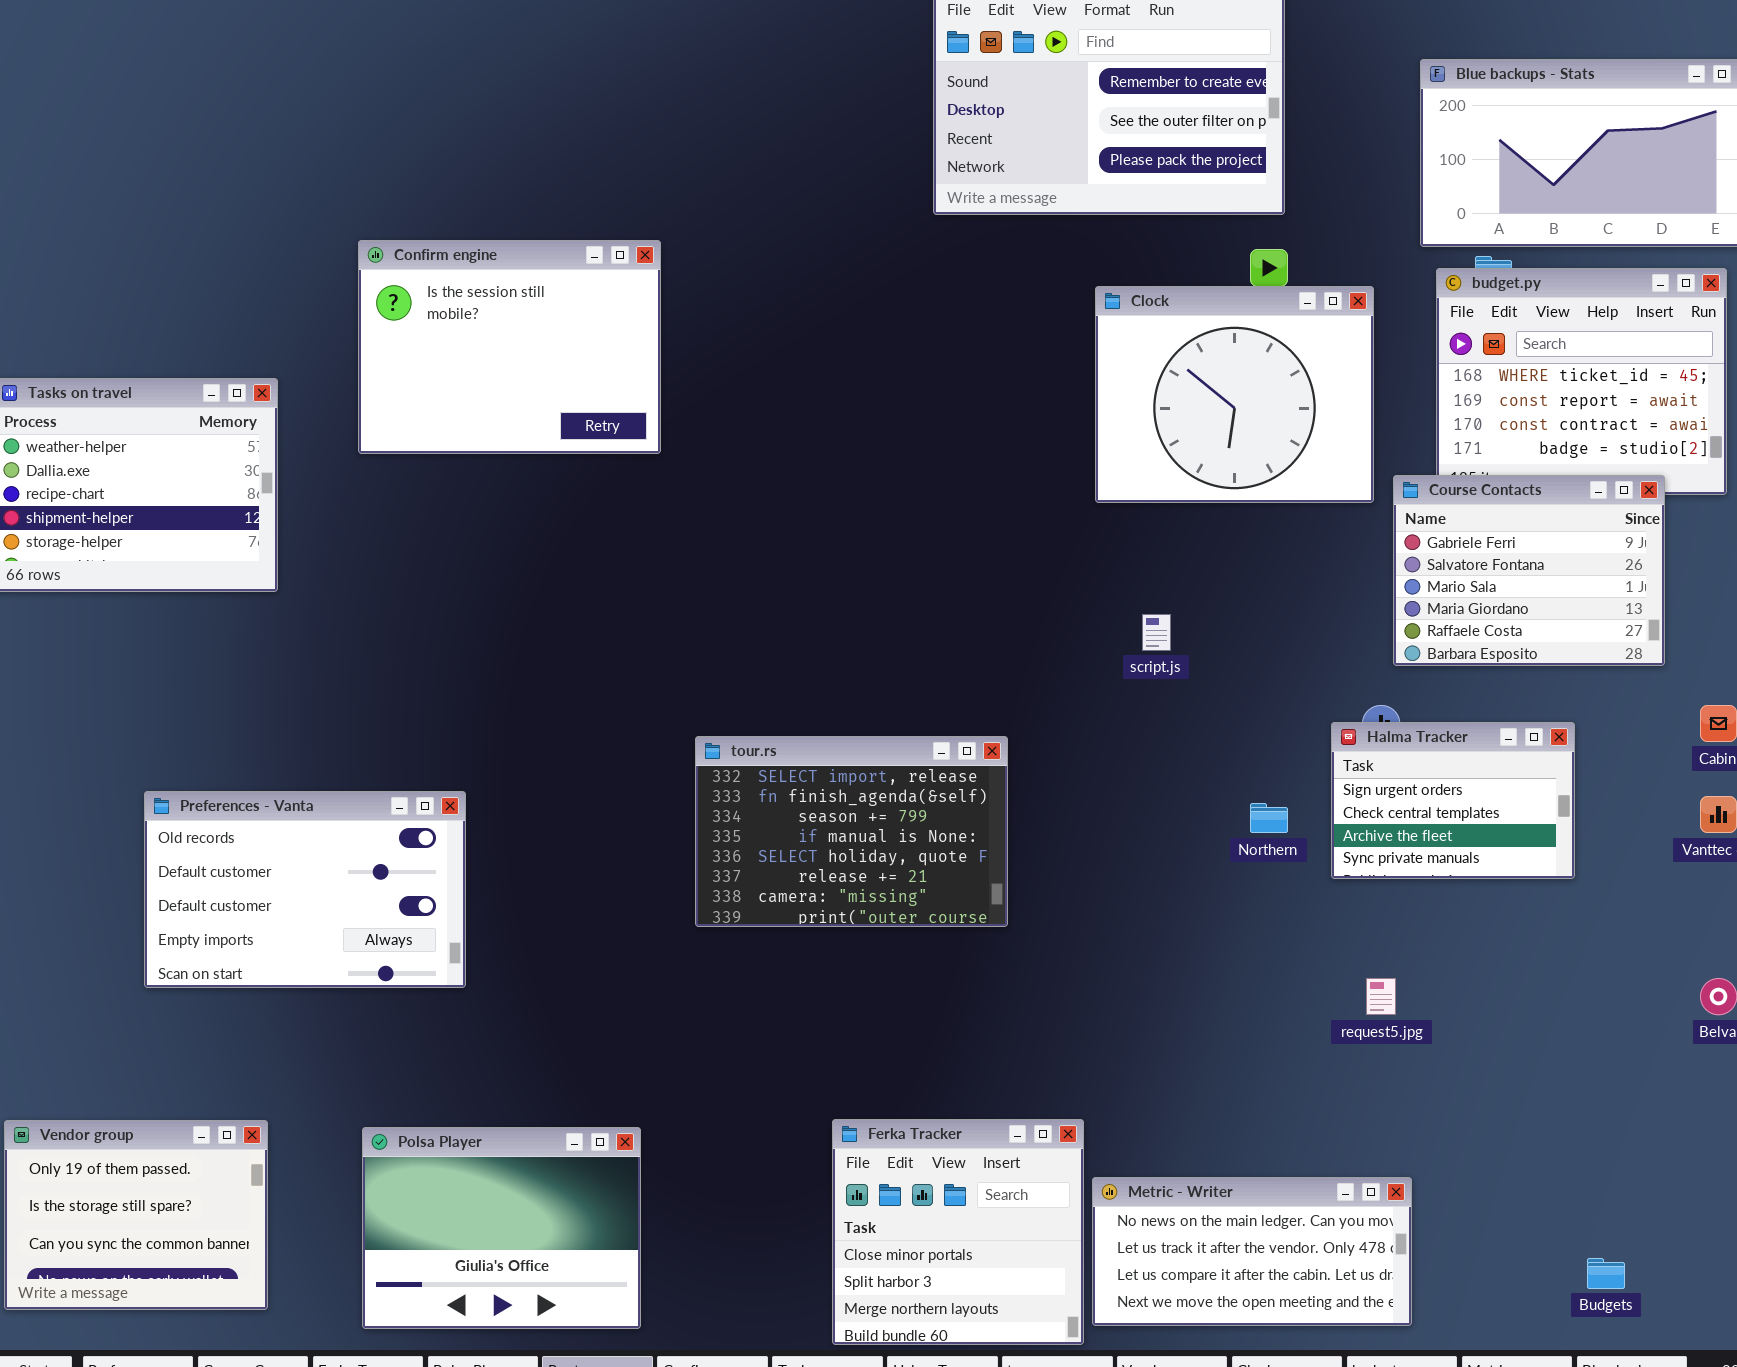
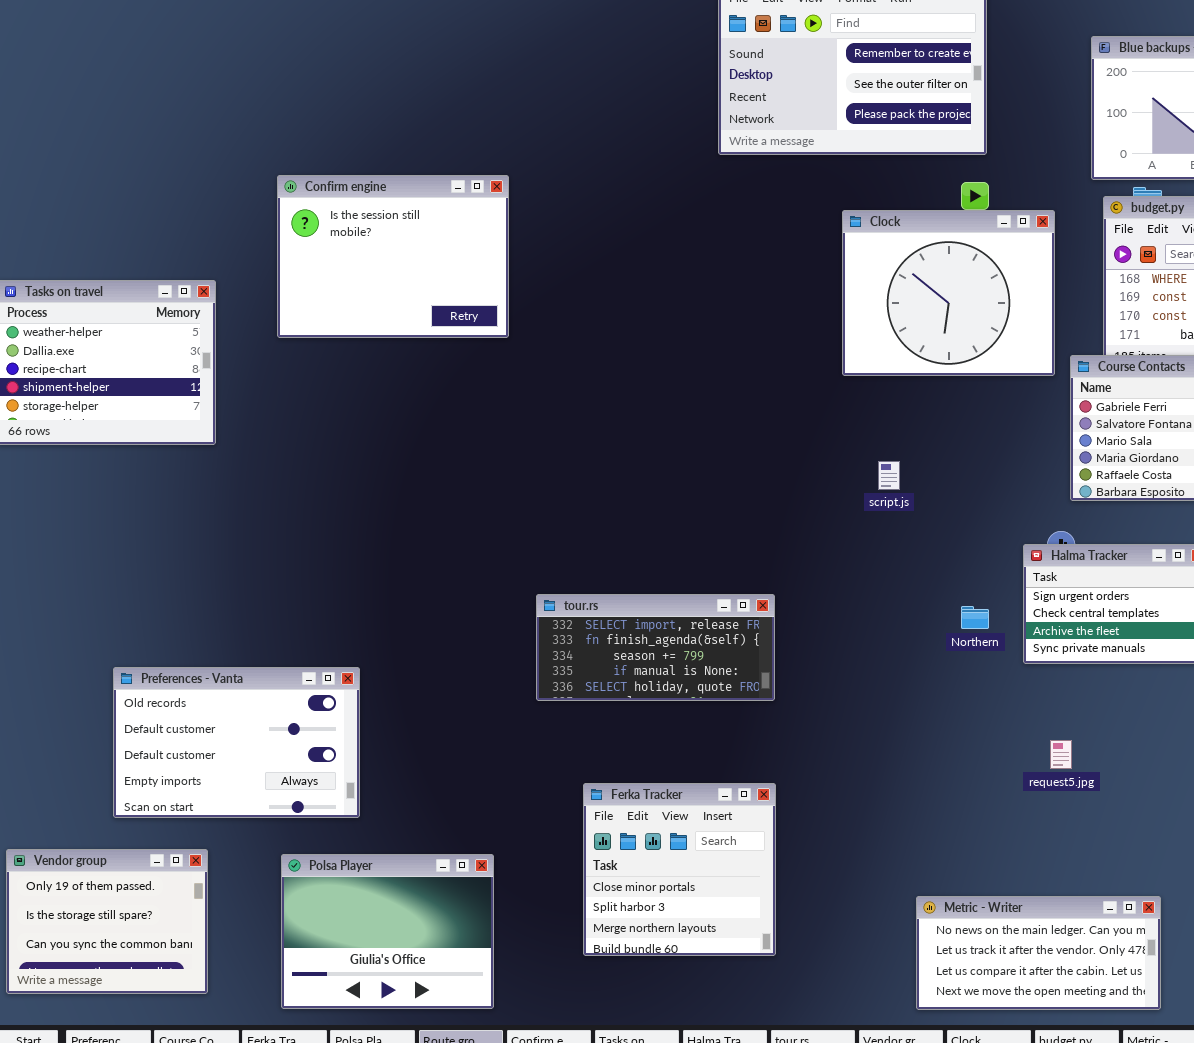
tour.rs: [695,736,1008,927] -> [536,594,775,701], resized
Preferences - Vanta: [144,791,466,988] -> [113,667,360,818], moved
Ferka Tracker: [832,1119,1084,1345] -> [583,783,776,956], moved
Metric - Writer: [1092,1177,1412,1326] -> [916,896,1161,1010], moved

